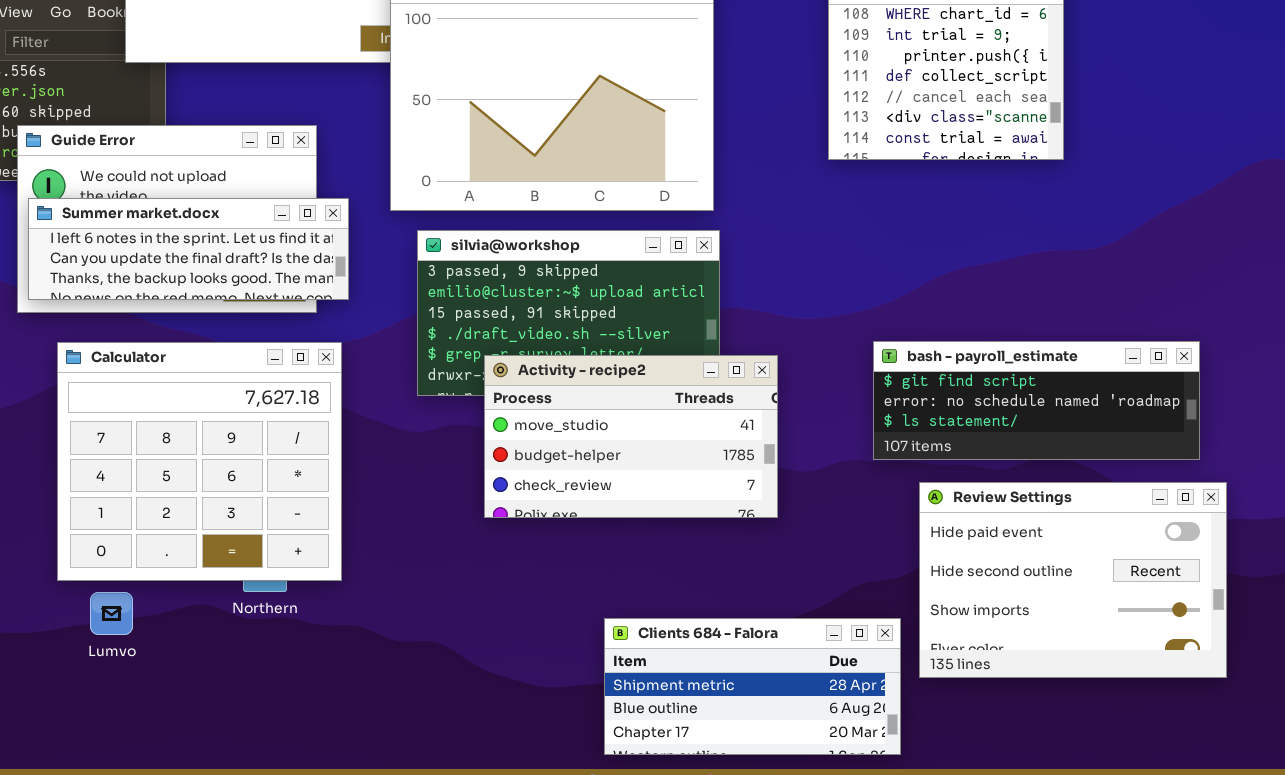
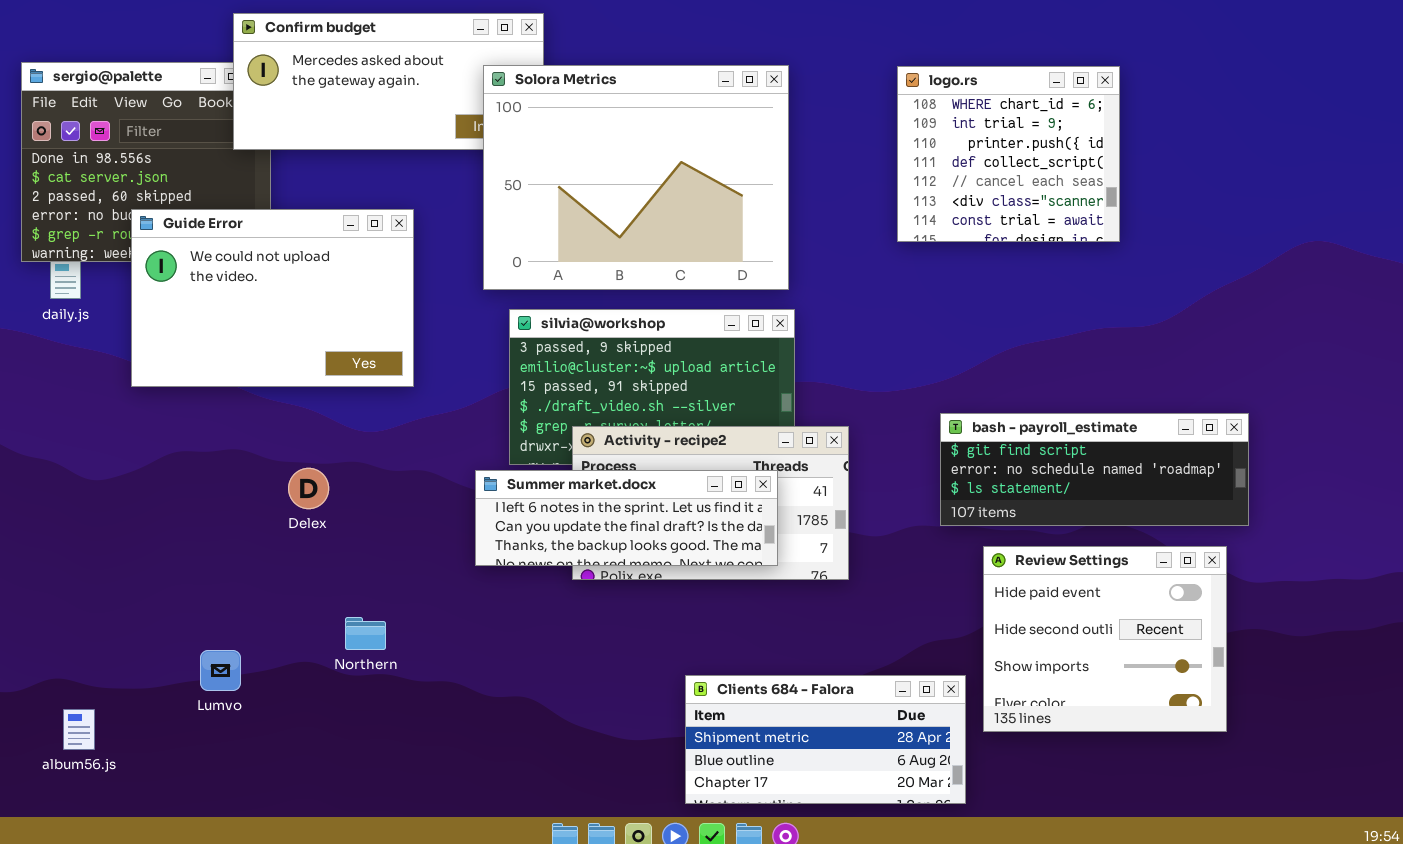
Summer market.docx: [28,198,349,300] -> [475,470,778,566], moved
Calculator: [57,342,342,581] -> none, closed
Review Settings: [919,482,1227,678] -> [983,546,1227,732], resized

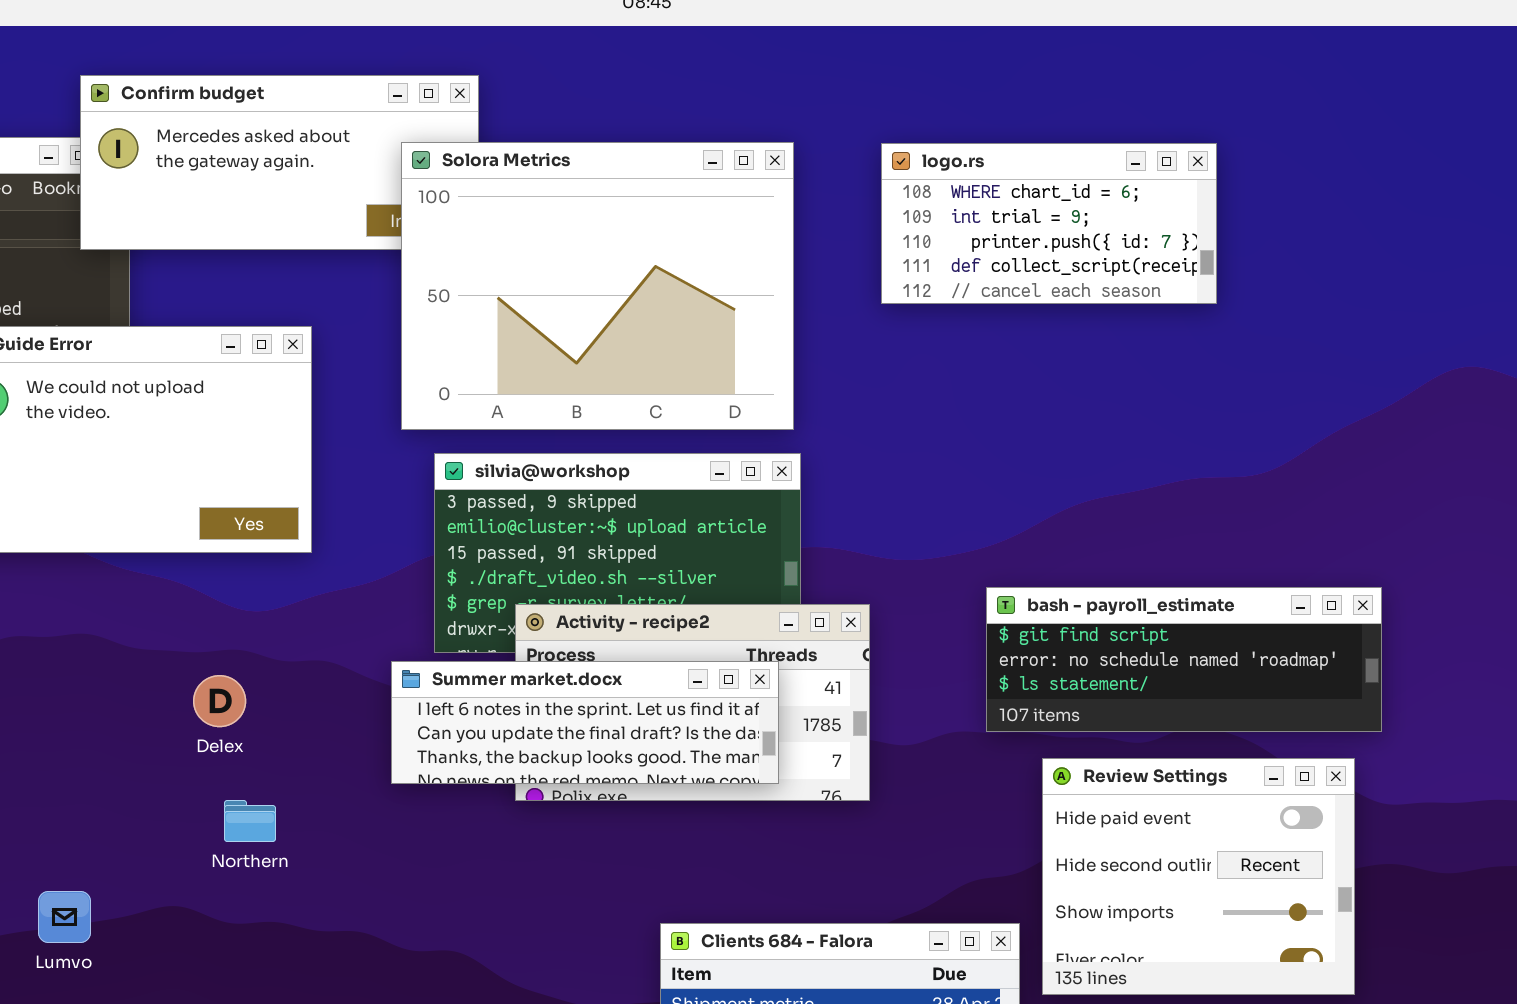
logo.rs: [897,66,1120,242] -> [881,143,1217,304], resized
Delex: [288,468,329,509] -> [193,675,246,727], moved
Northern: [345,617,386,650] -> [224,800,276,842], moved

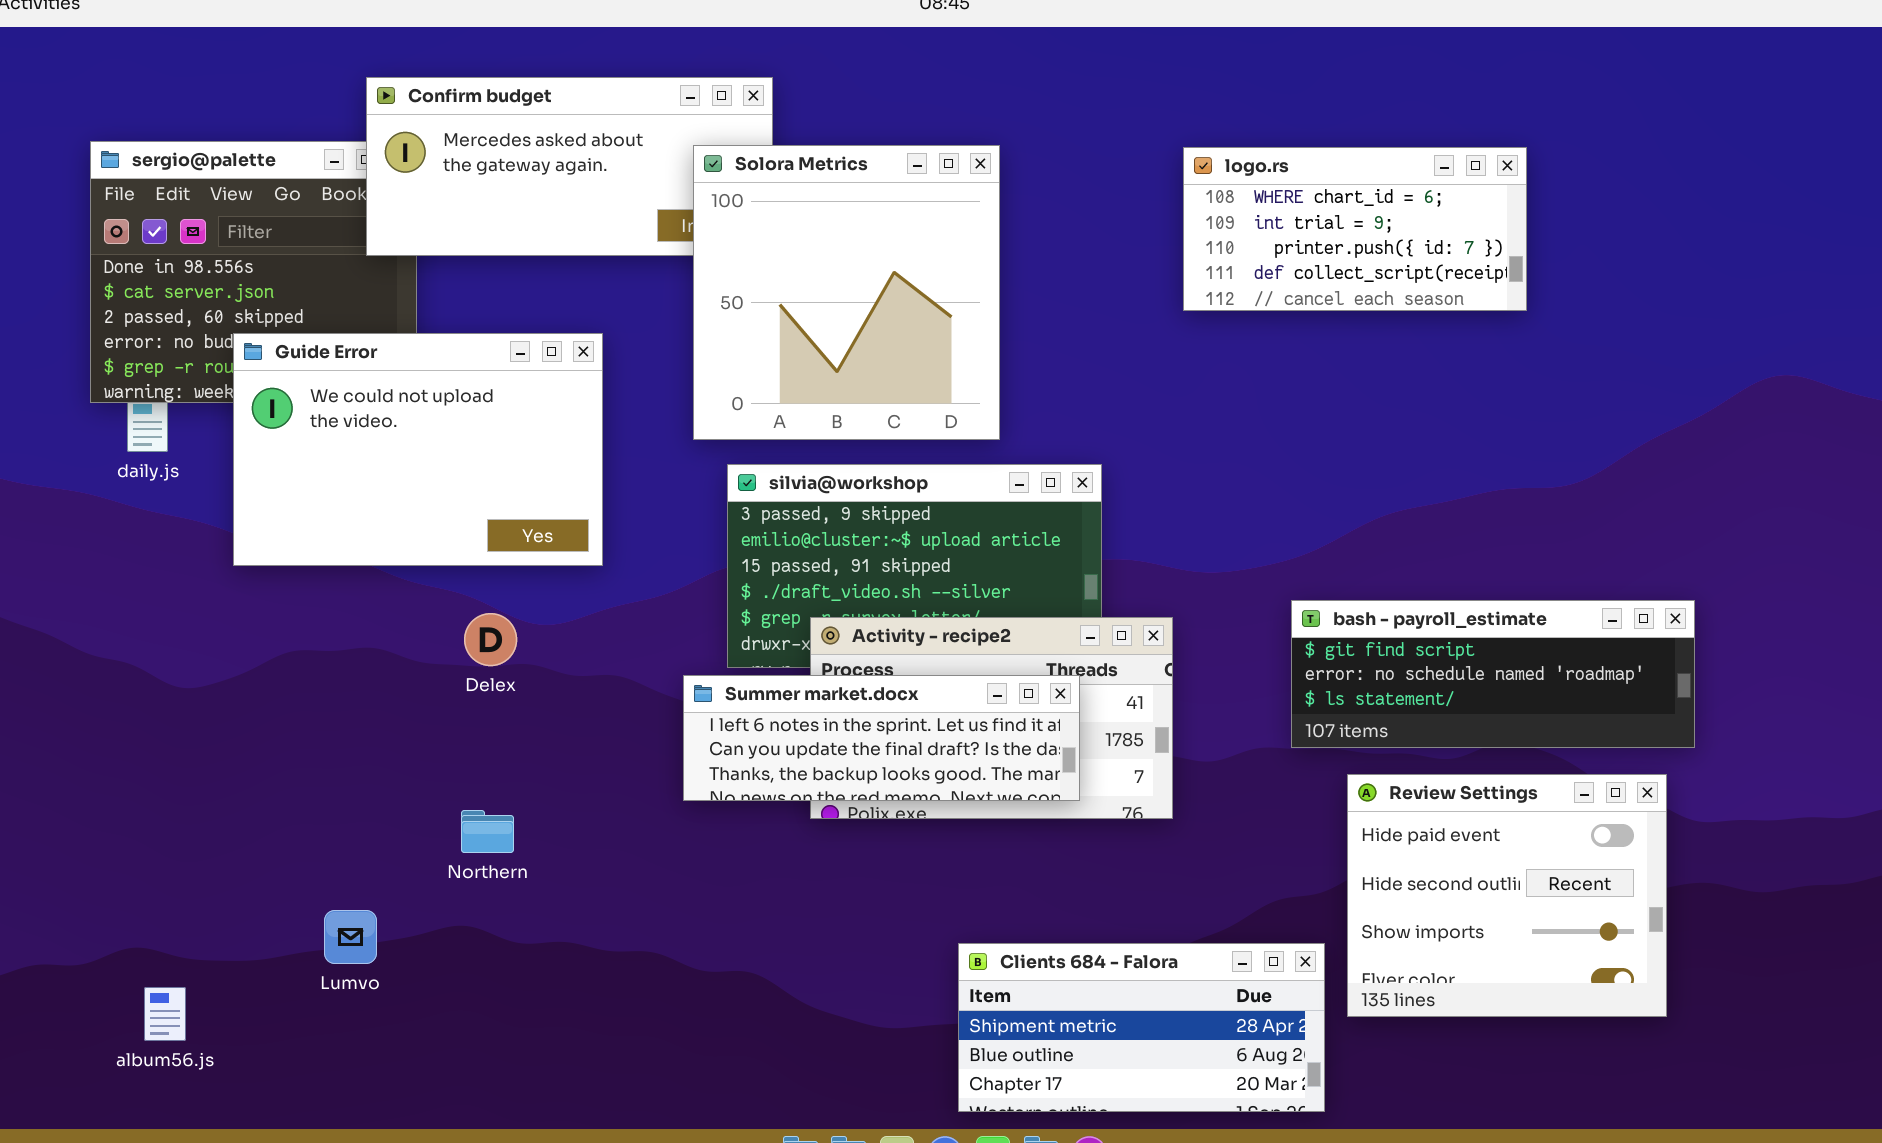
Solora Metrics: [401,142,794,430] -> [693,145,1000,440], resized
Delex: [193,675,246,727] -> [464,613,517,666], moved
Northern: [224,800,276,842] -> [461,810,514,853], moved

